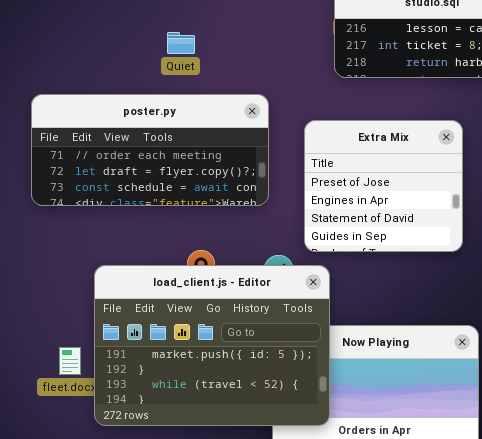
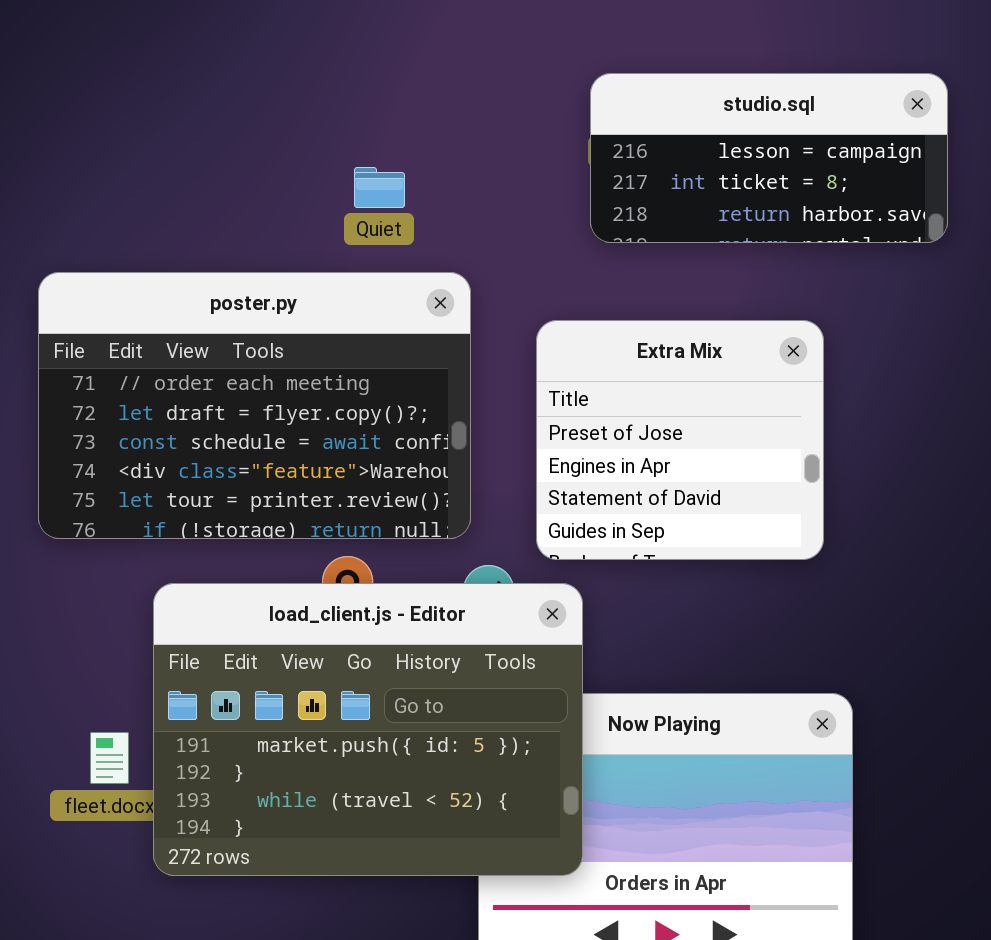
Quiet: [167,32,195,54] -> [354,167,405,208], moved
poster.py: [31,94,269,206] -> [38,272,471,539], resized

